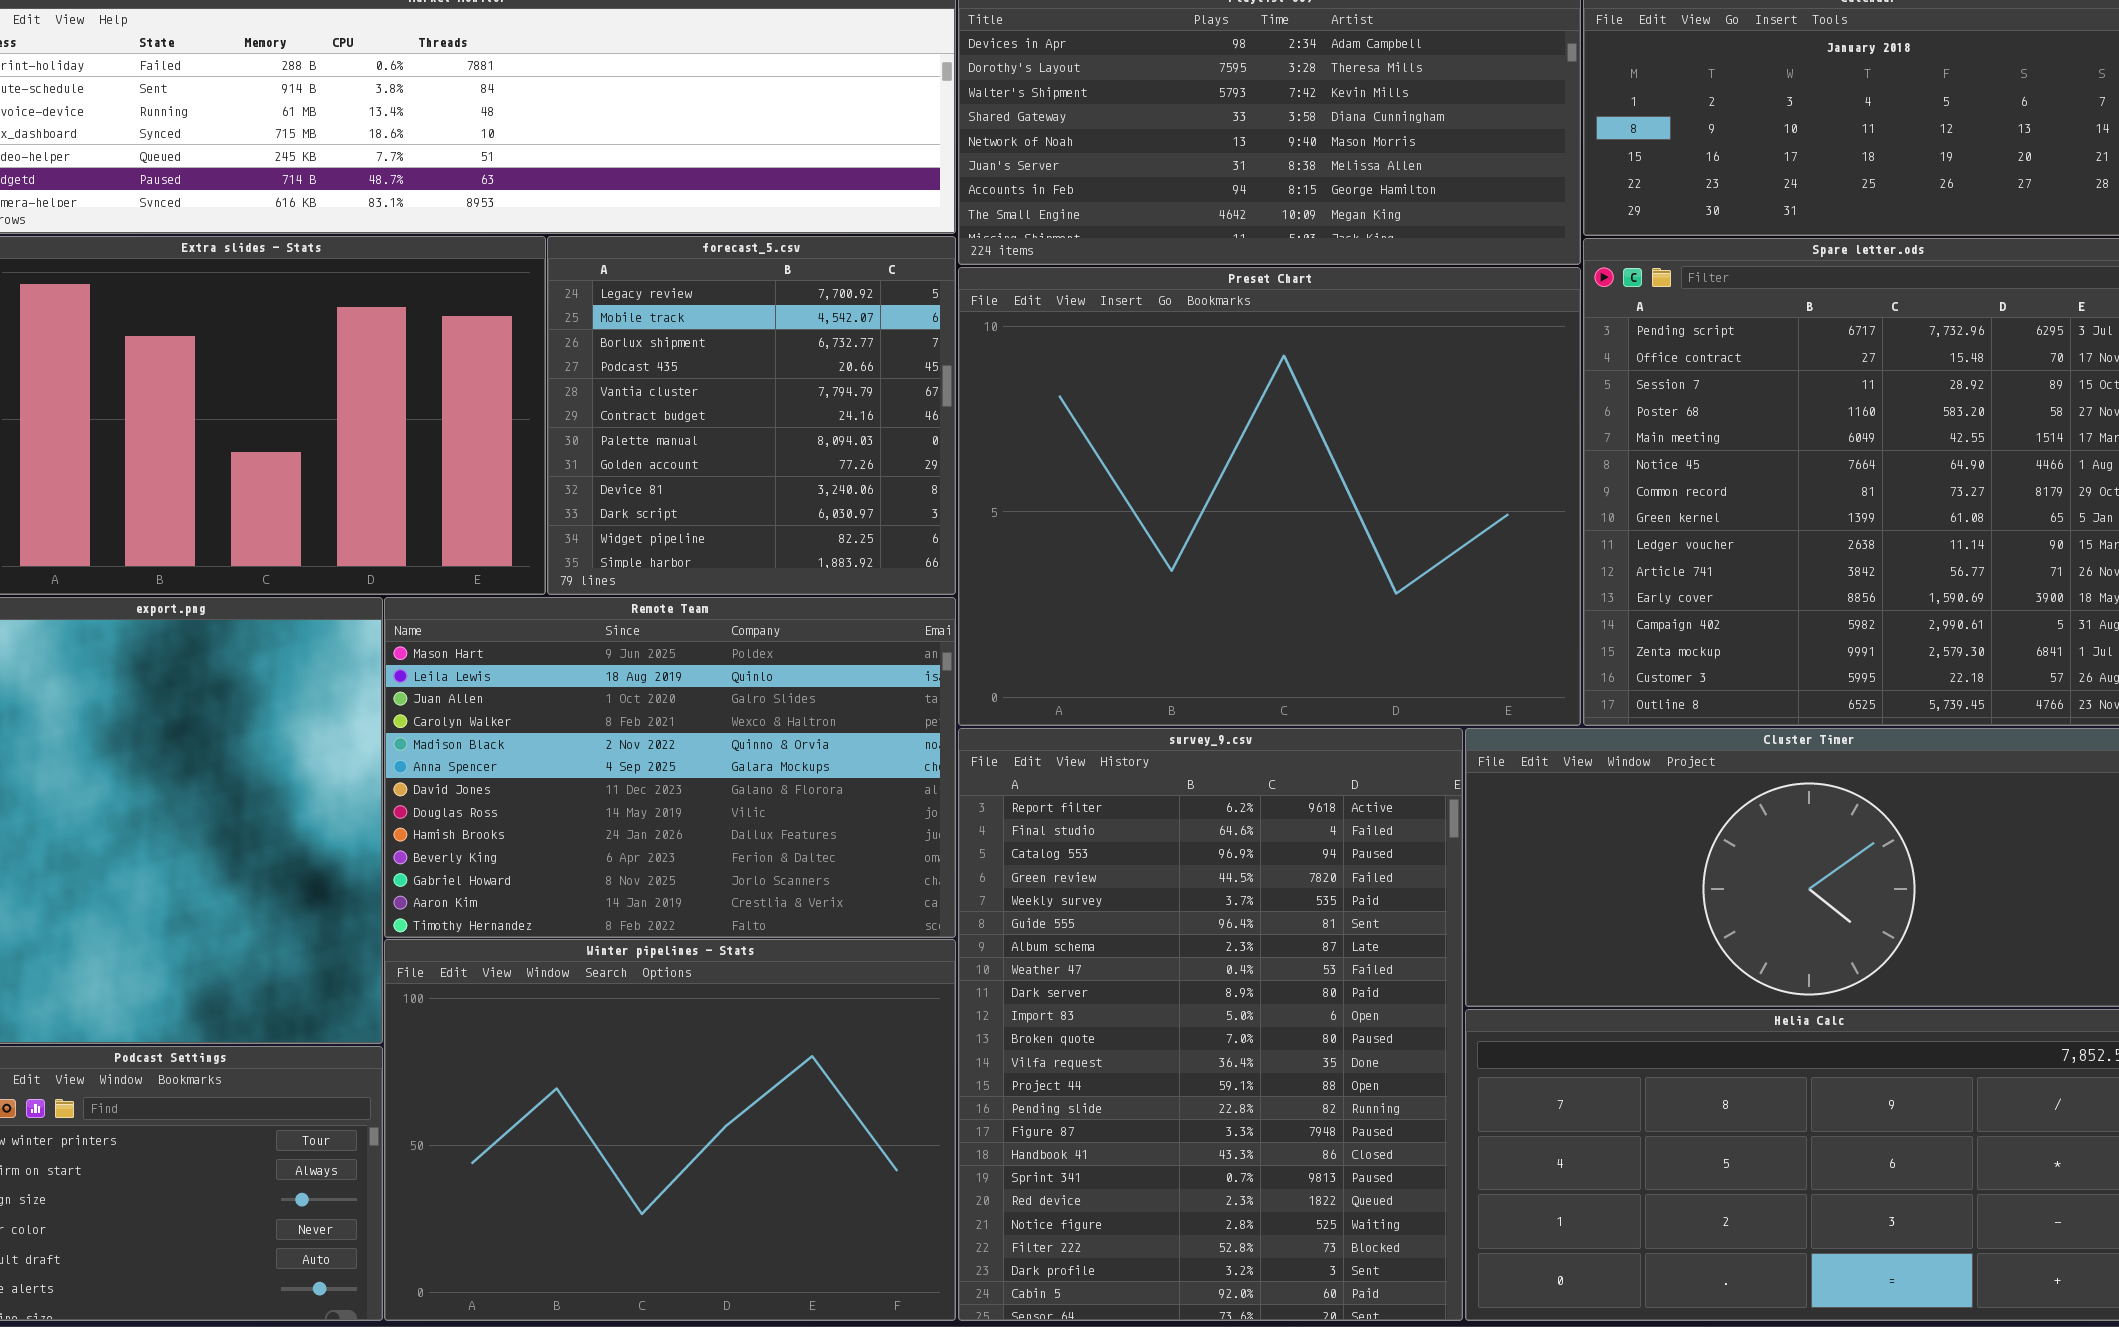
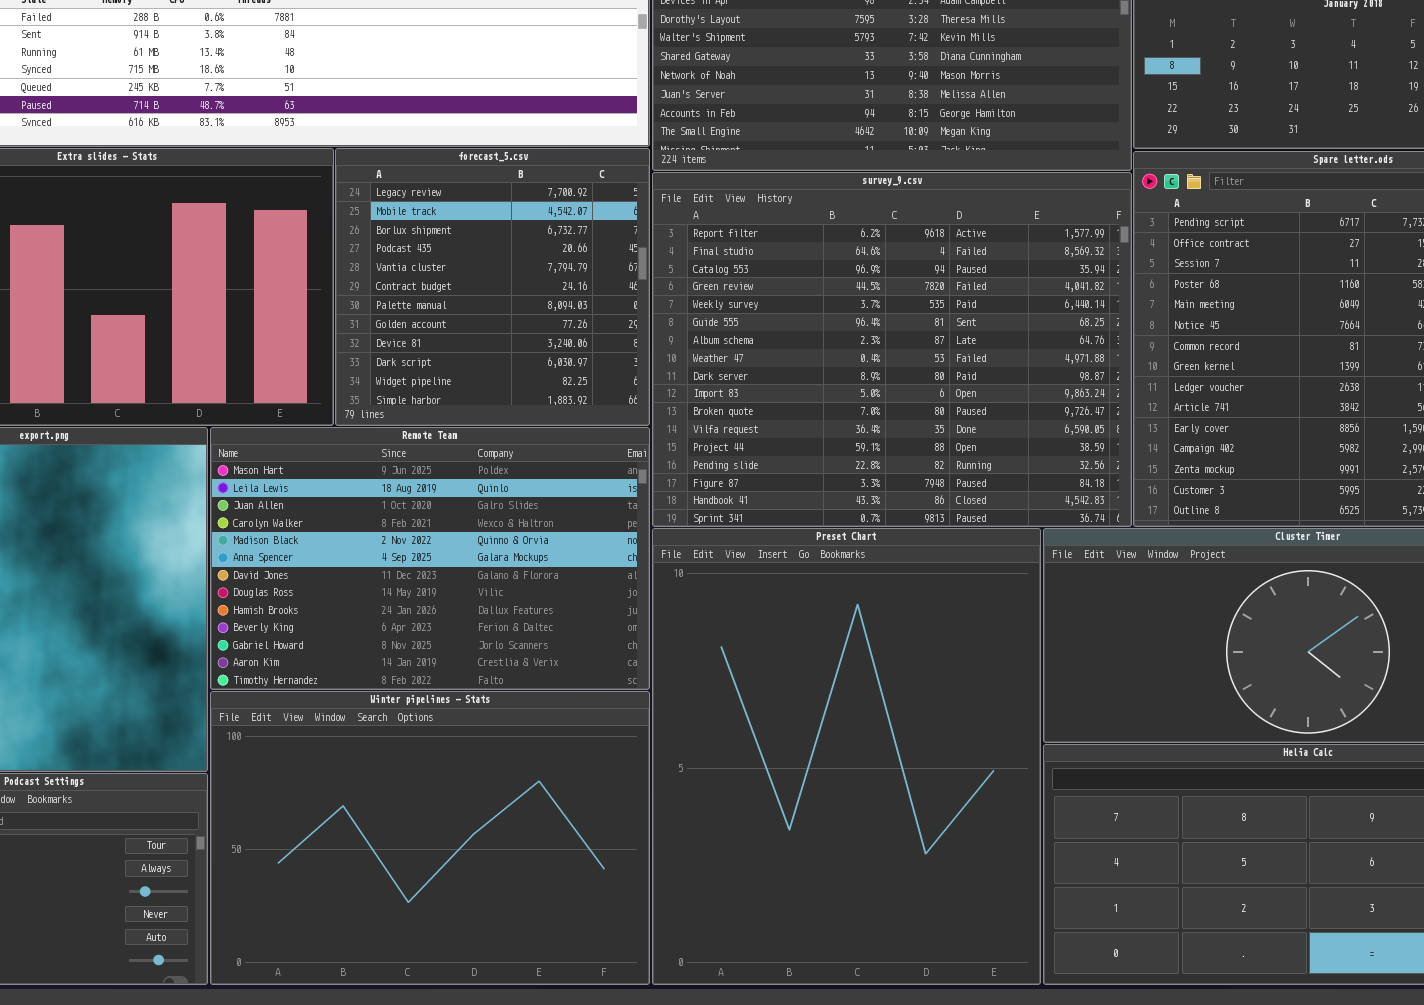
Preset Chart: [958,267,1581,726] -> [652,528,1041,985], moved, resized
survey_9.csv: [958,728,1463,1321] -> [652,172,1132,527], moved, resized

